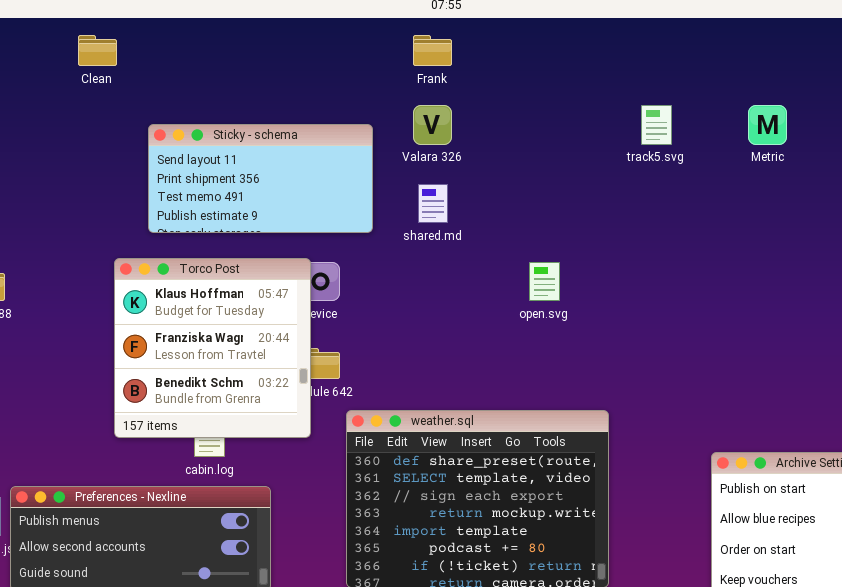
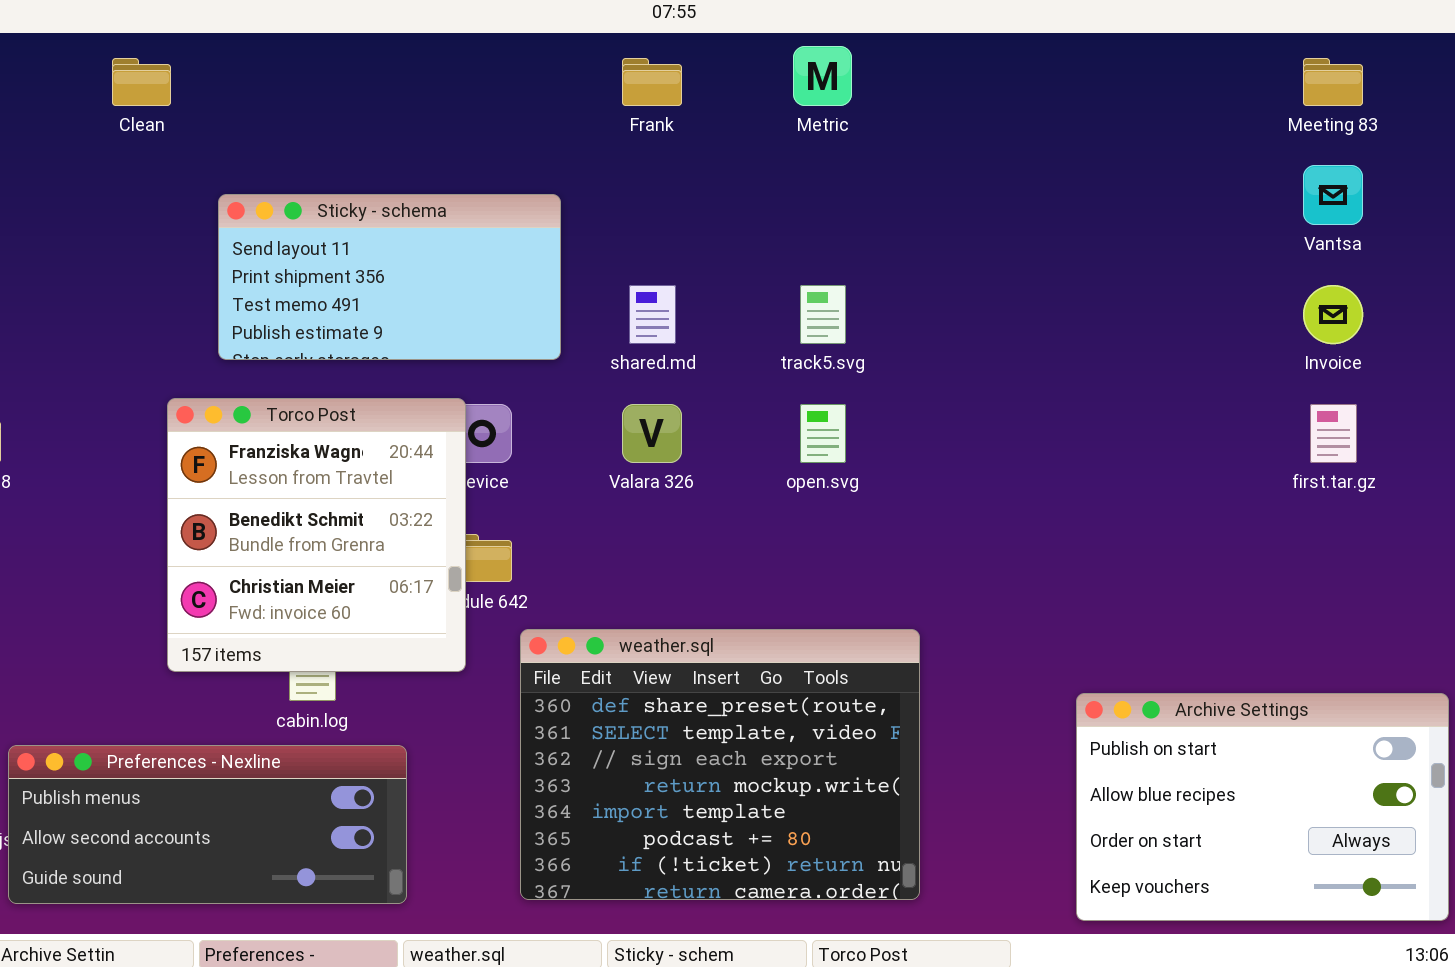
Valara 326: [413,105,452,145] -> [622,404,682,463], moved
track5.svg: [641,105,672,145] -> [800,285,846,344], moved
Metric: [748,105,787,145] -> [793,46,852,106], moved
Torco Post: [114,258,311,438] -> [167,398,466,672], scrolled down 1 row

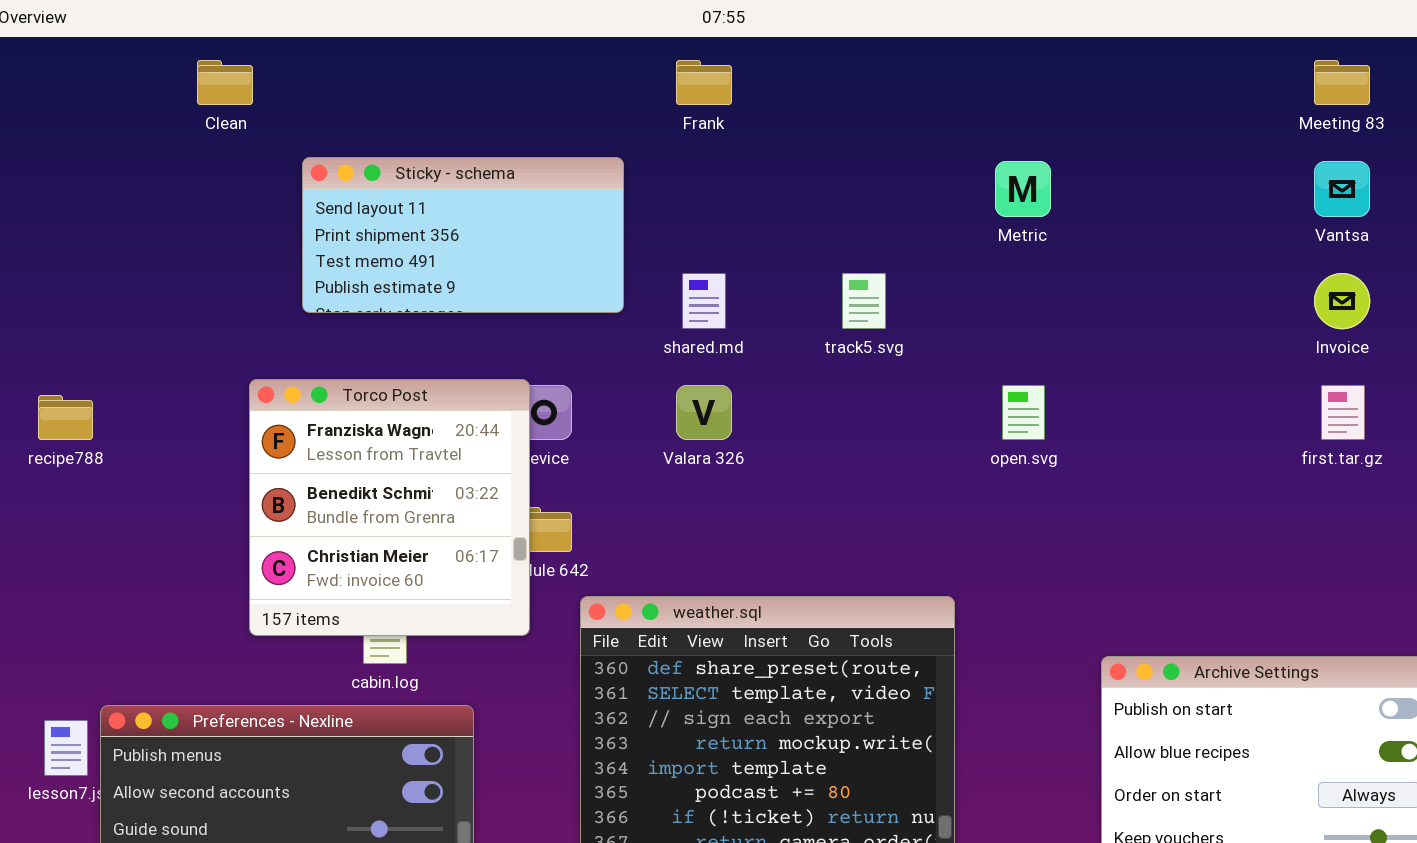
Metric: [793,46,852,106] -> [995,161,1051,217], moved
Sticky - schema: [218,194,561,360] -> [302,157,624,313], moved
open.svg: [800,404,846,463] -> [1002,385,1045,440], moved

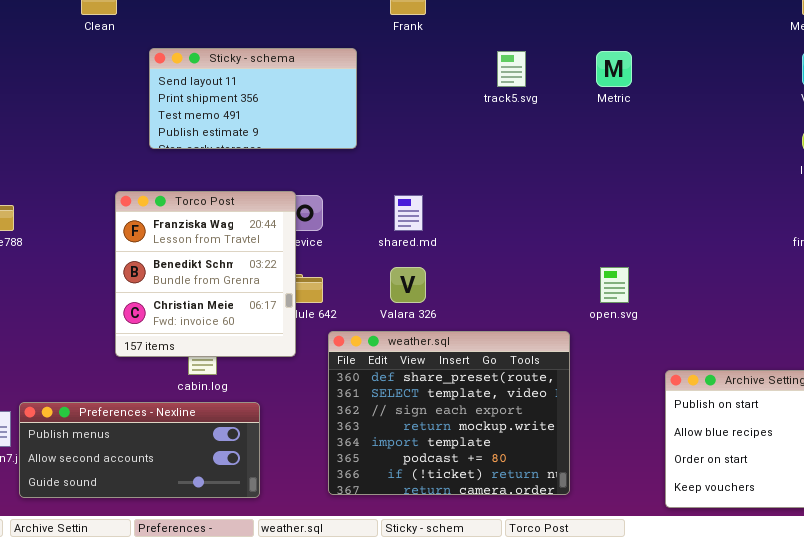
shared.md: [682,273,726,329] -> [394,195,423,231], moved
track5.svg: [842,273,886,329] -> [497,51,526,87], moved
Valara 326: [676,385,732,440] -> [390,267,426,303], moved
open.svg: [1002,385,1045,440] -> [600,267,629,303], moved

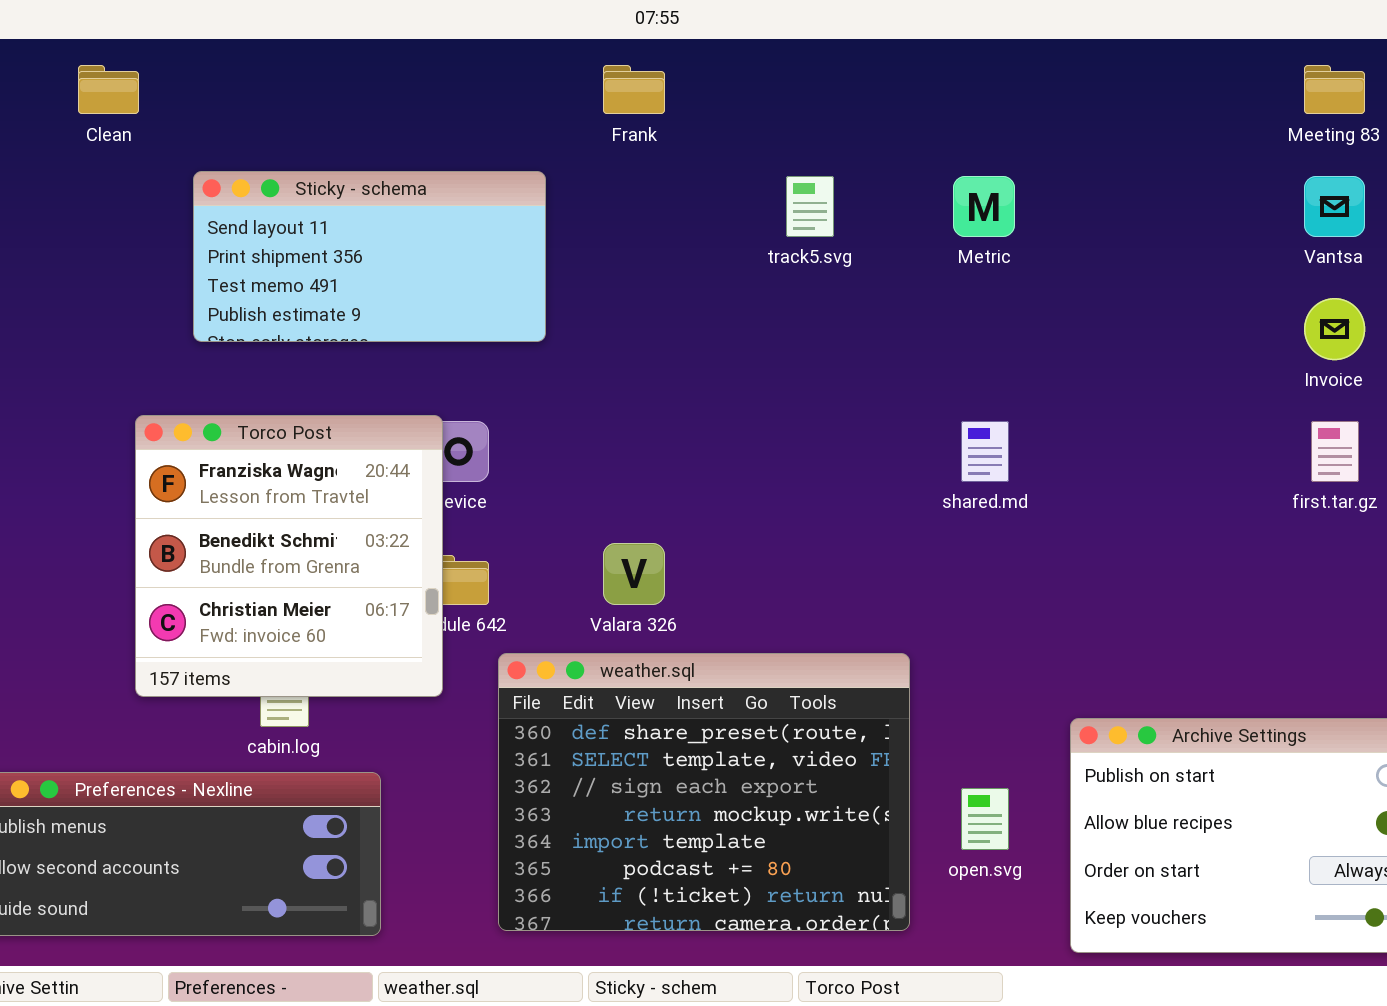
shared.md: [394,195,423,231] -> [961,421,1009,482], moved
open.svg: [600,267,629,303] -> [961,788,1009,850], moved

